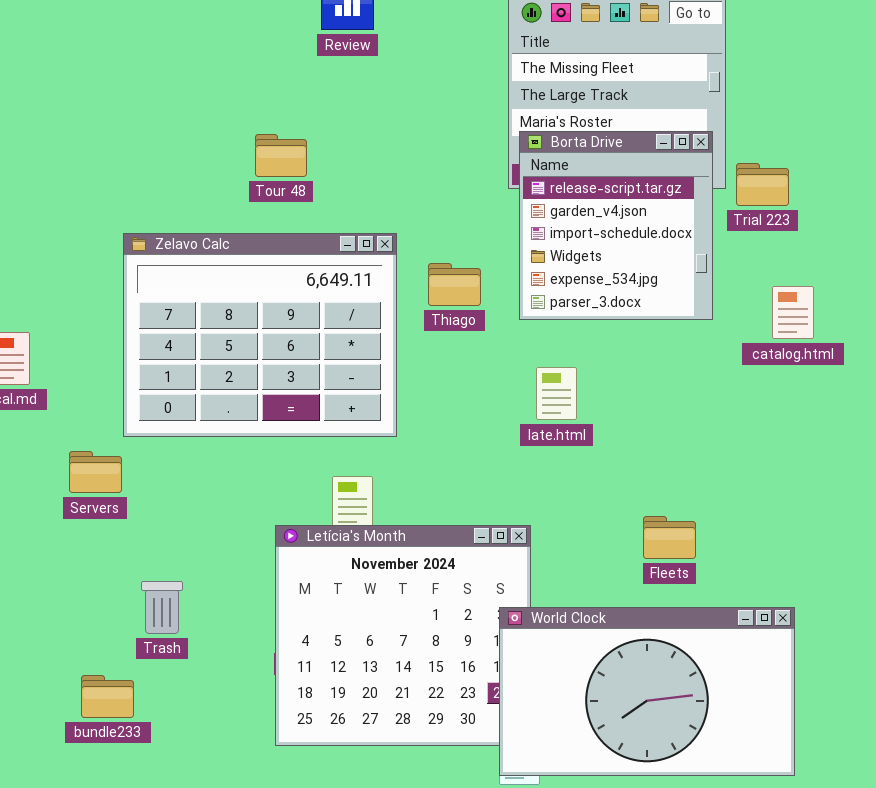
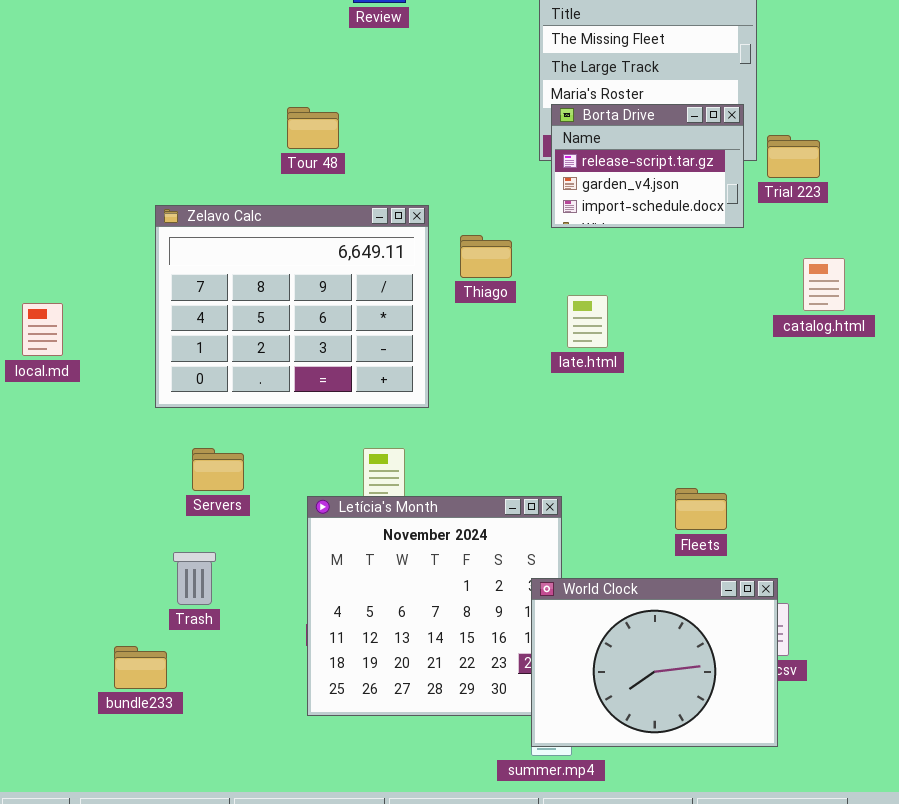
Borta Drive: [519,131,713,320] -> [551,104,744,228], resized
late.html: [536,367,577,420] -> [567,295,608,348], moved
Servers: [69,451,122,493] -> [192,448,244,491], moved
World Clock: [499,607,795,776] -> [531,578,778,747], resized

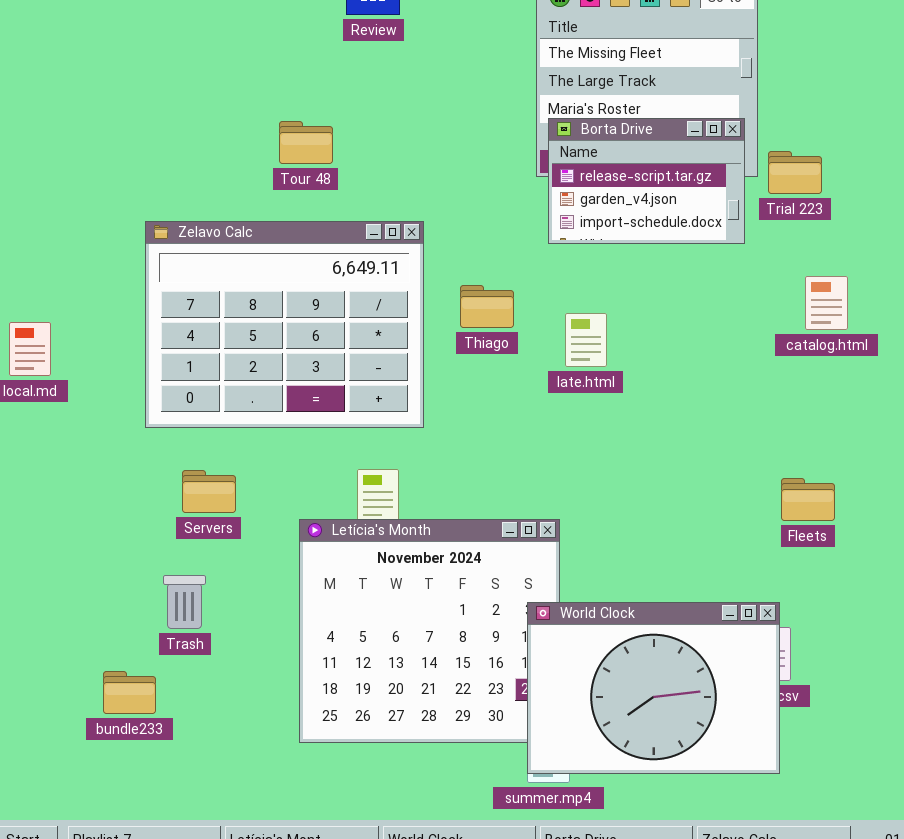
Thiago: [460,235,512,278] -> [460,285,514,328], moved
Fleets: [675,488,727,530] -> [781,478,835,521], moved

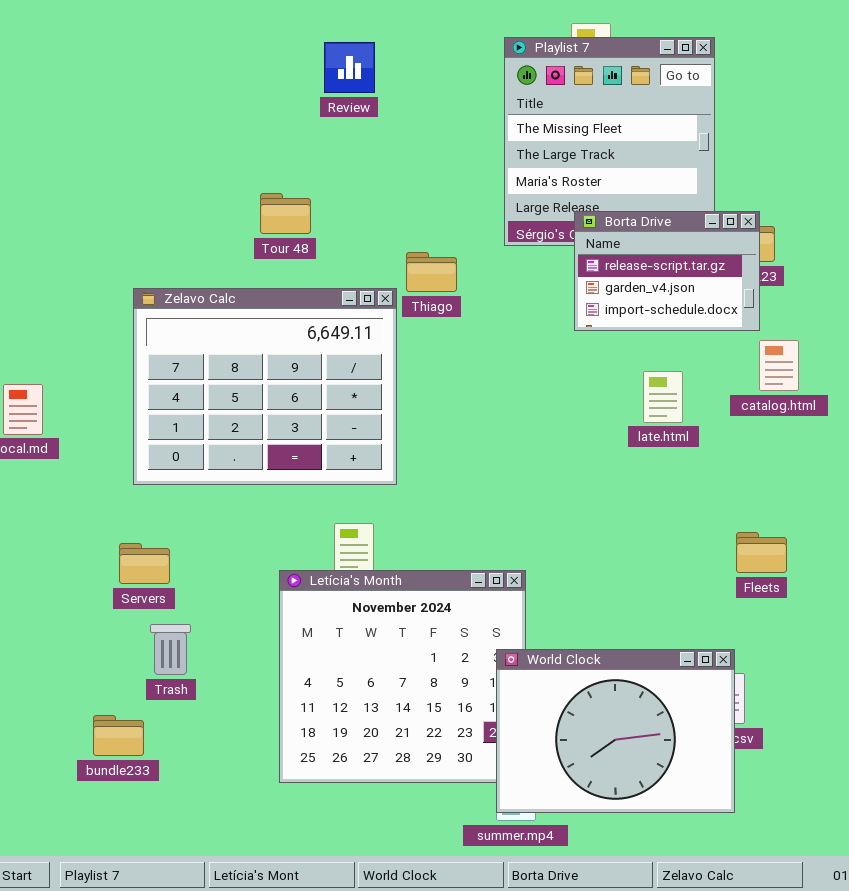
Borta Drive: [548,118,745,244] -> [574,211,760,331], moved
Thiago: [460,285,514,328] -> [406,252,457,292], moved
late.html: [565,313,607,367] -> [643,371,683,423], moved
Servers: [182,470,236,513] -> [119,543,170,584], moved

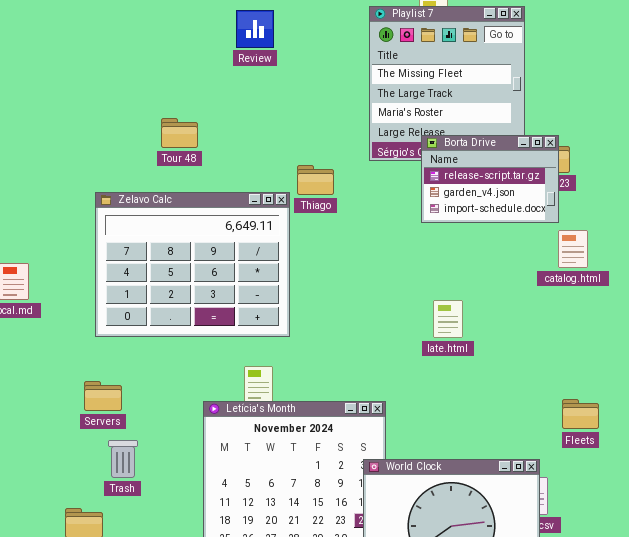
Tour 48: [260,193,311,234] -> [161,118,198,148], moved
late.html: [643,371,683,423] -> [433,300,463,338], moved
Fleets: [736,532,787,573] -> [562,399,599,429], moved

